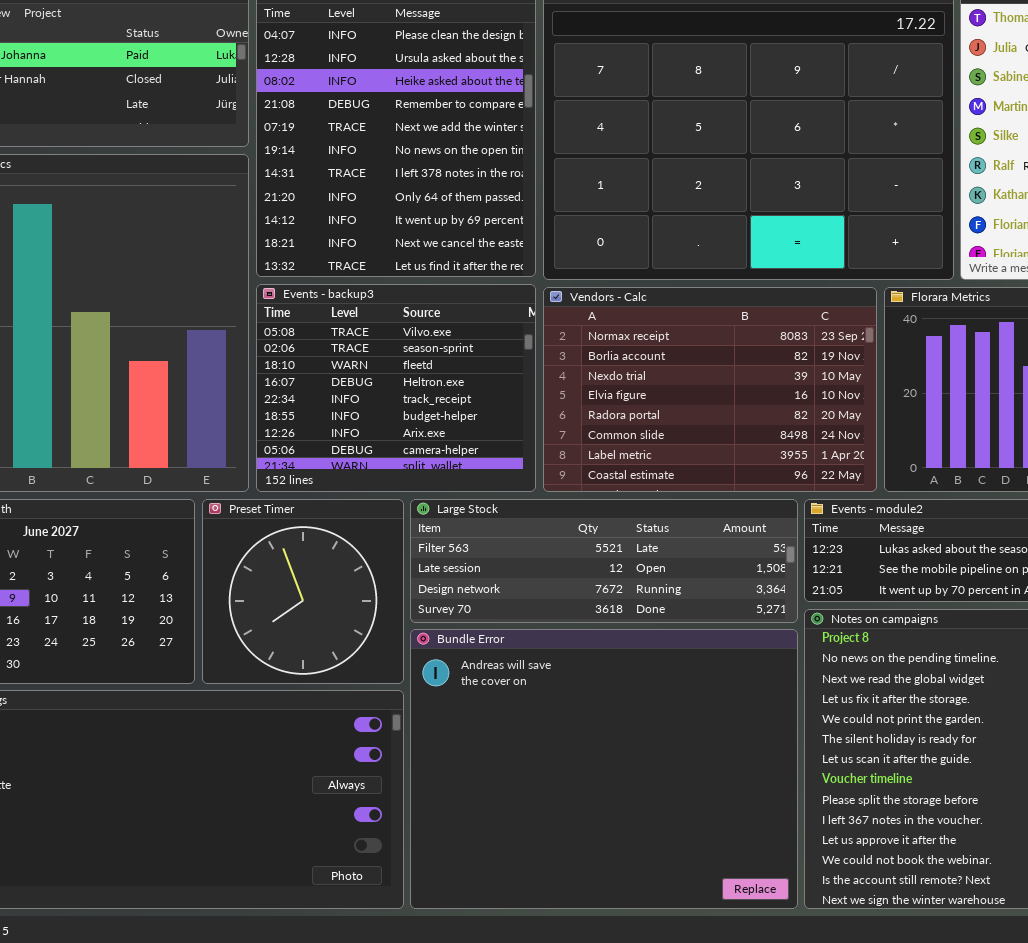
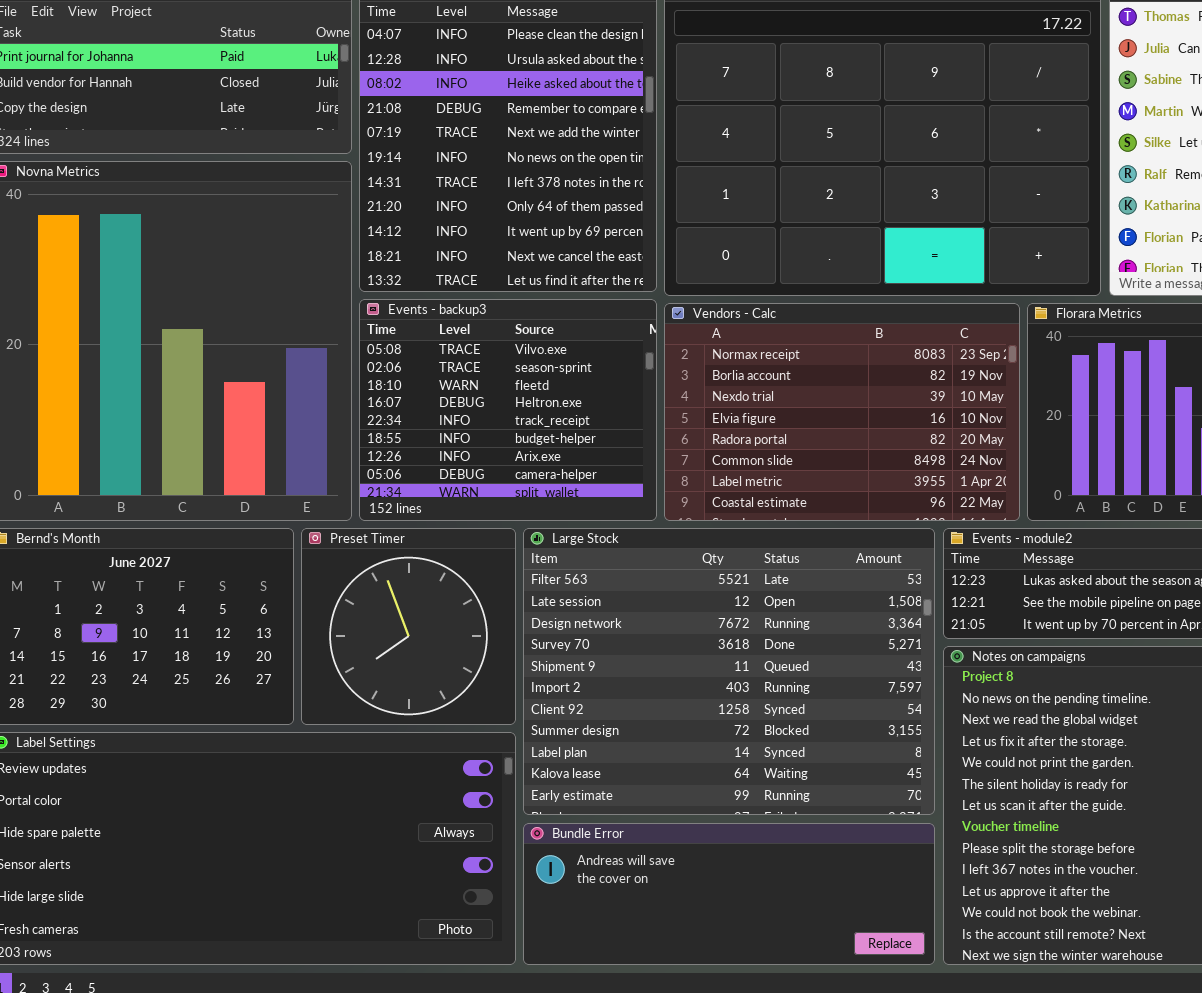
Large Stock: [410,499,798,623] -> [523,528,935,815], resized
Bundle Error: [410,629,798,909] -> [523,823,935,965], resized

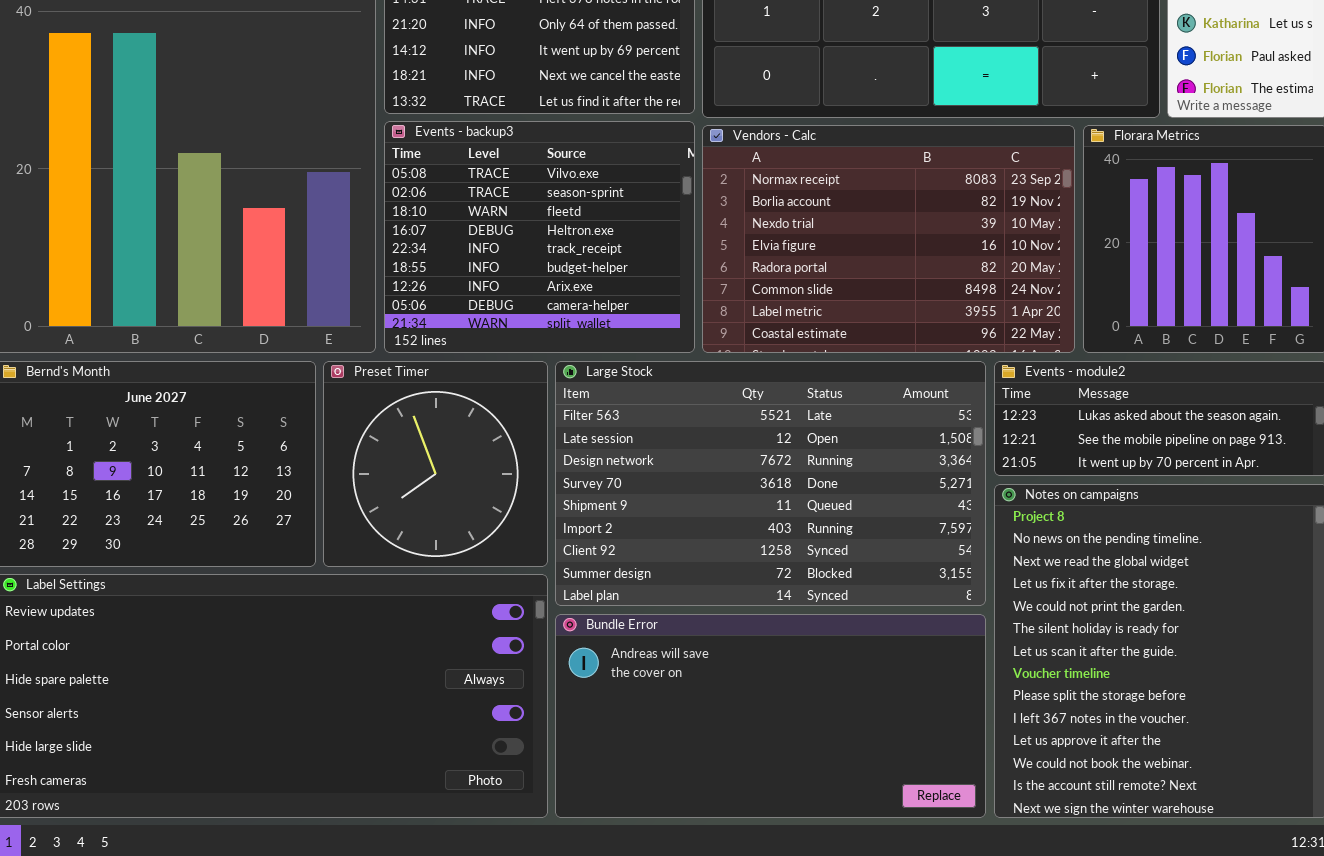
Large Stock: [523,528,935,815] -> [555,361,986,606], resized
Bundle Error: [523,823,935,965] -> [555,614,986,818], resized

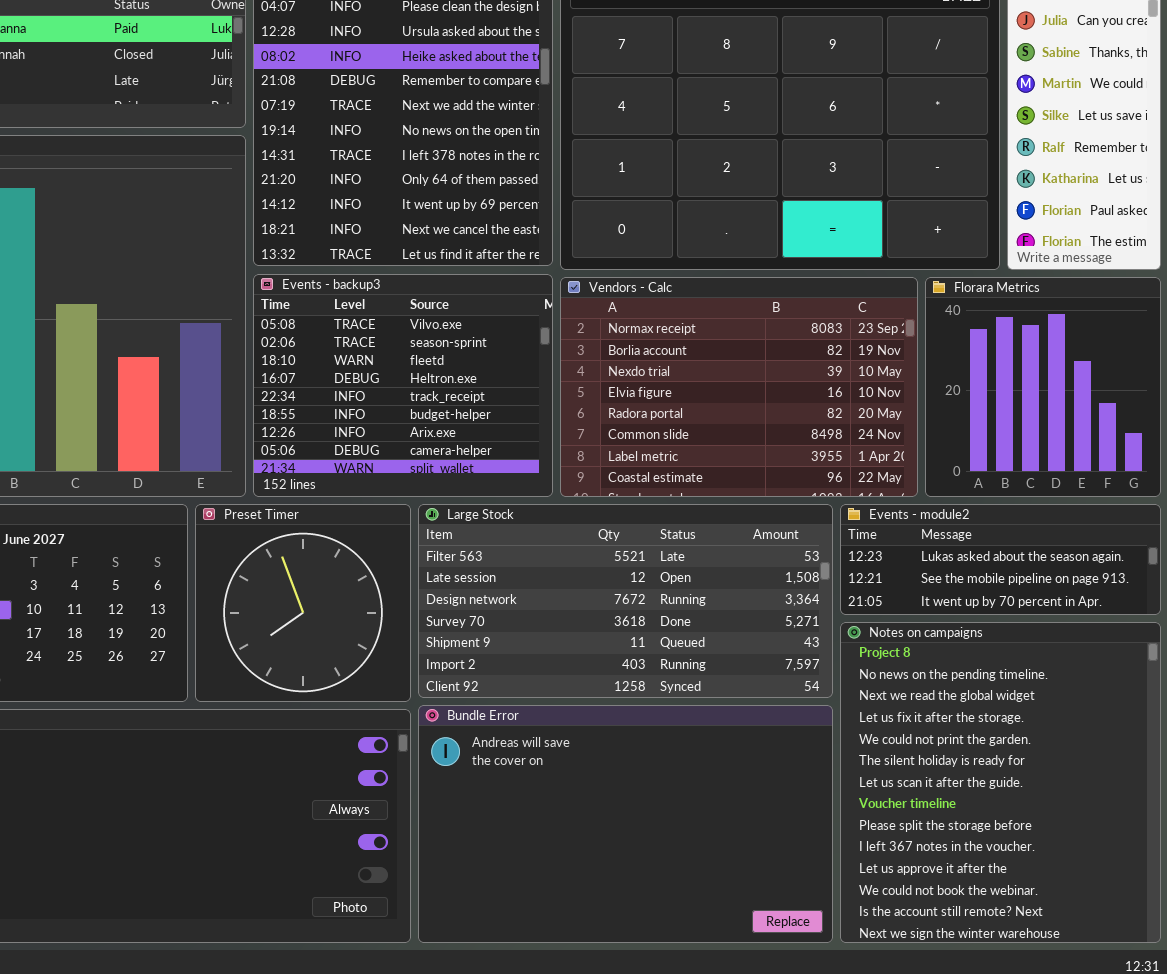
Large Stock: [555,361,986,606] -> [418,504,833,698], resized
Bundle Error: [555,614,986,818] -> [418,705,833,943], resized

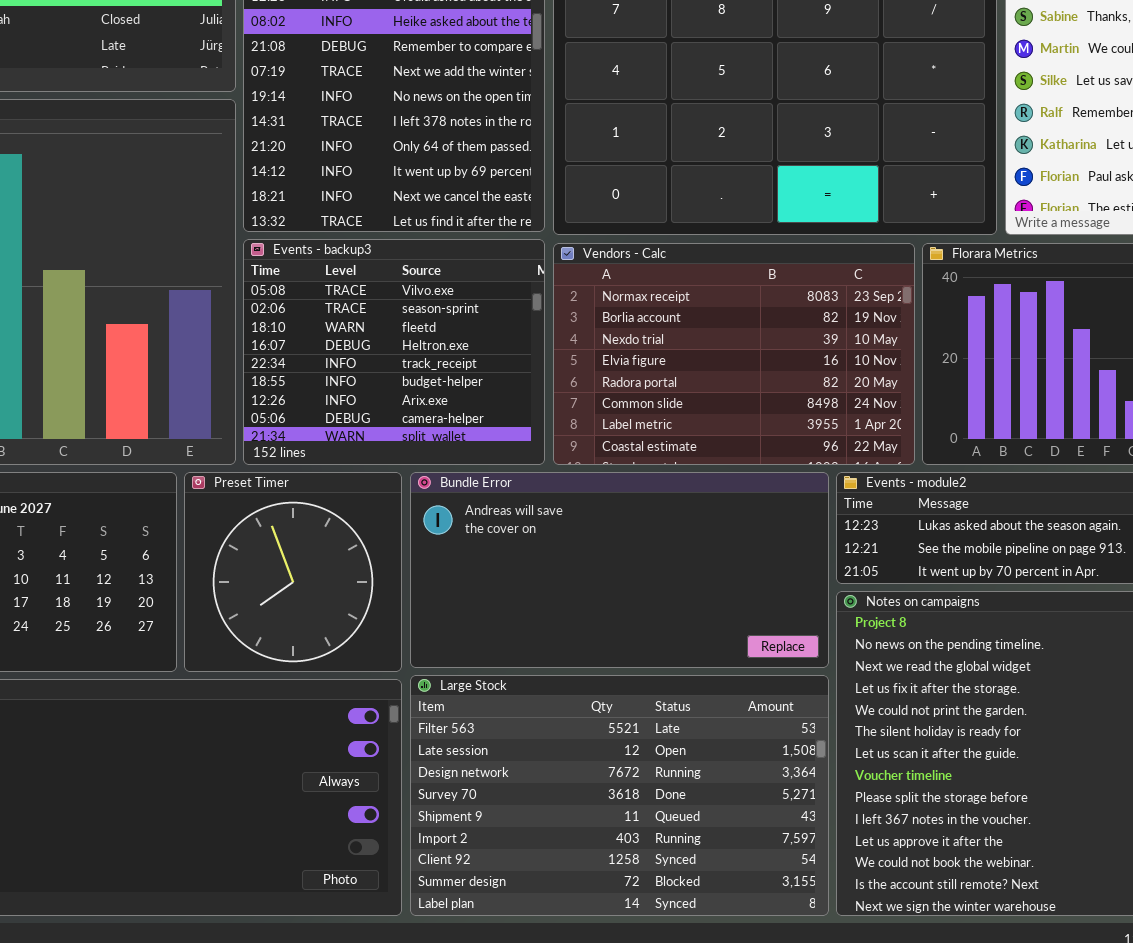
Large Stock: [418,504,833,698] -> [410,675,829,916], moved, resized
Bundle Error: [418,705,833,943] -> [410,472,829,668], moved, resized

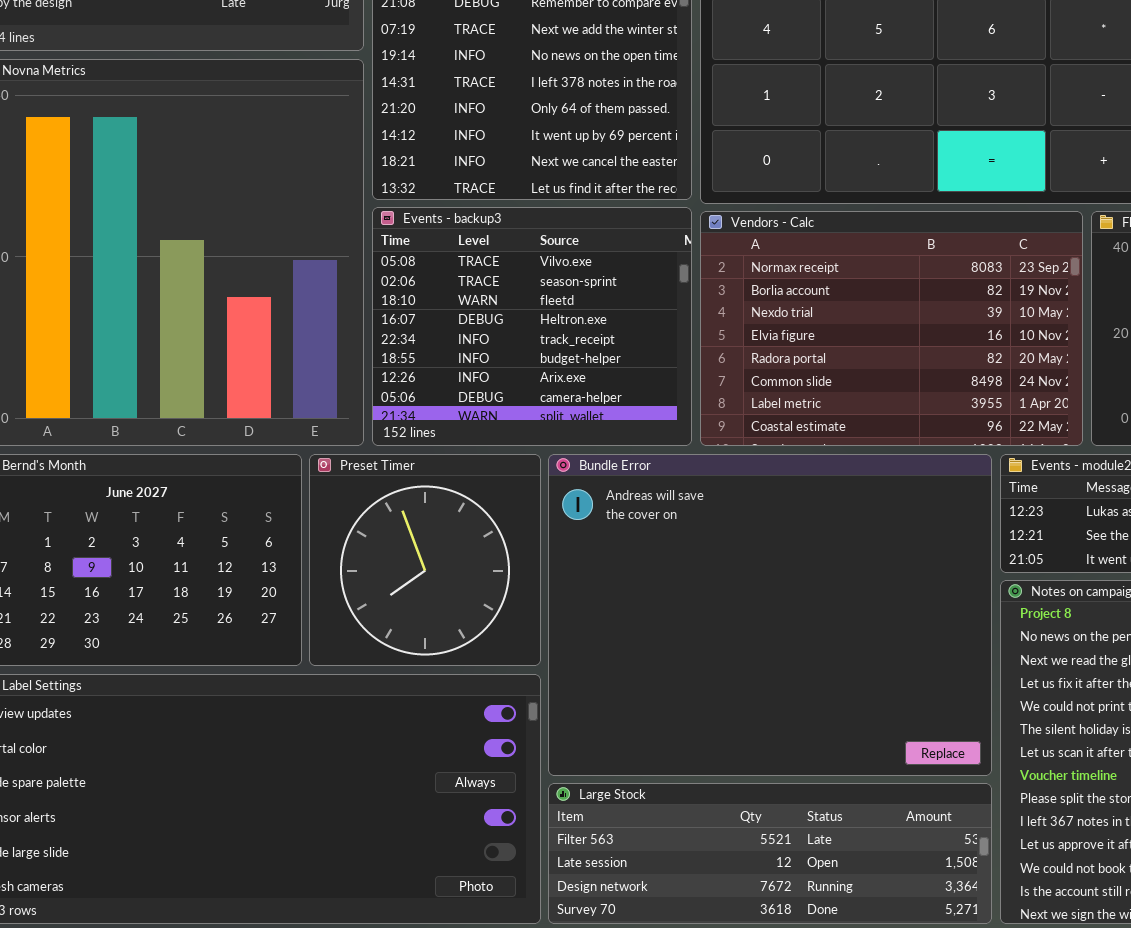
Bundle Error: [410,472,829,668] -> [548,454,992,776], resized
Large Stock: [410,675,829,916] -> [548,783,992,924], resized

